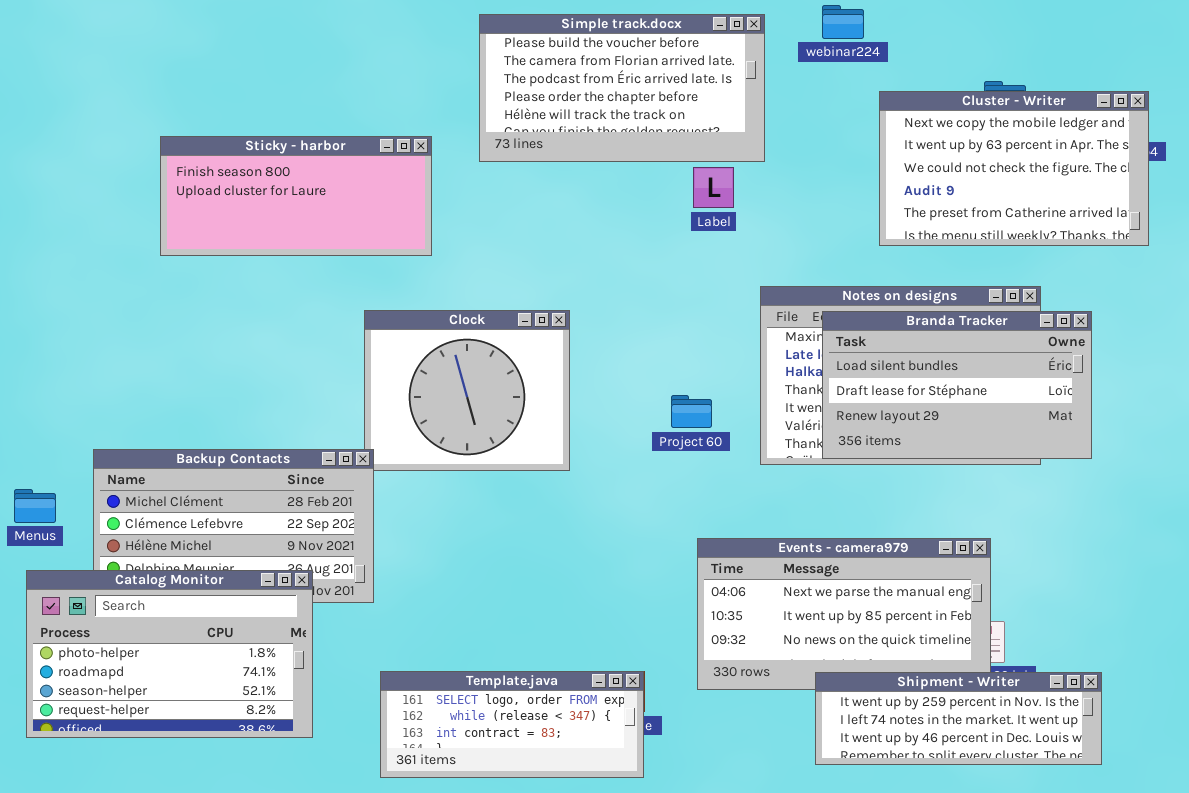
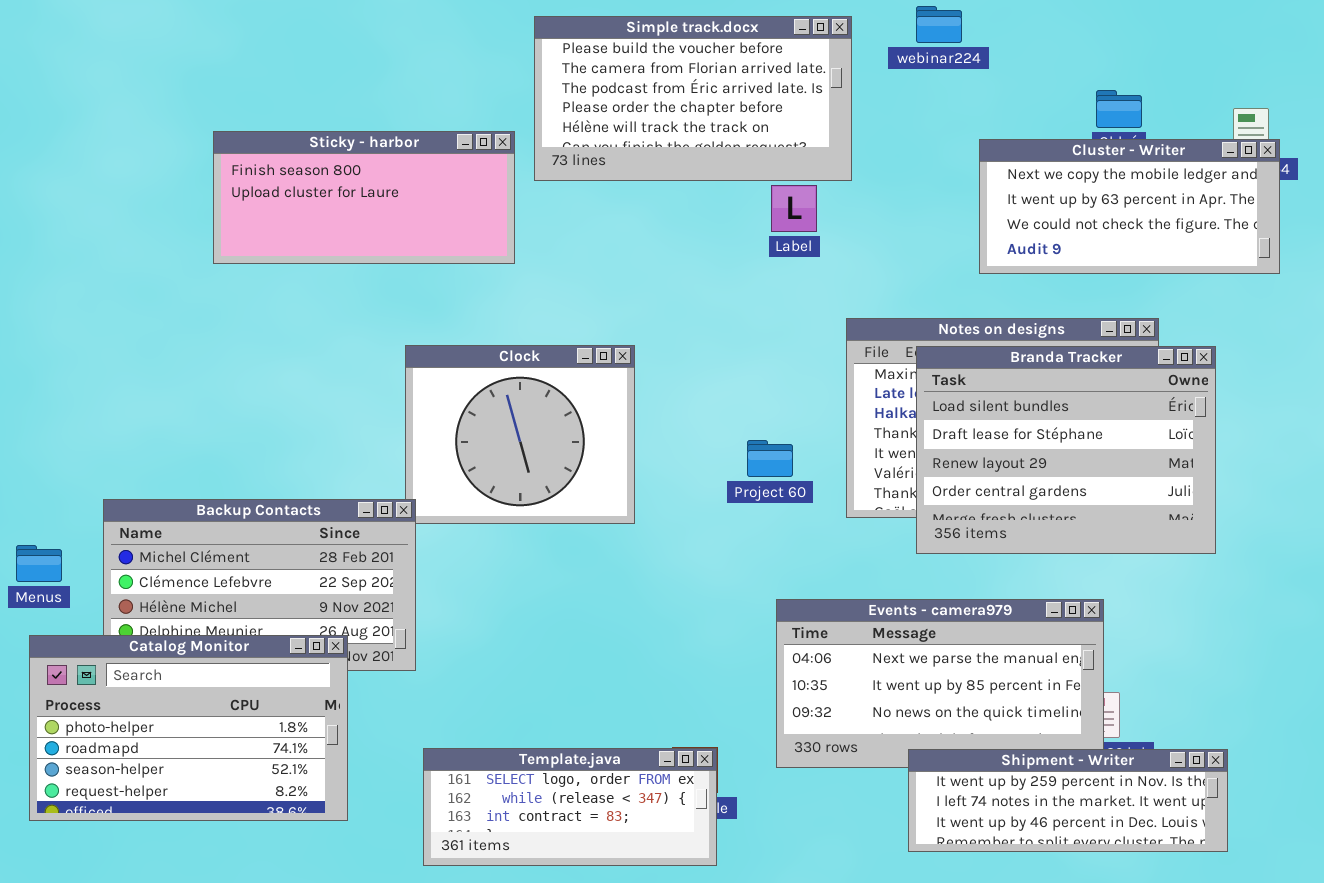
Cluster - Writer: [879,91,1149,246] -> [979,139,1280,274], resized
Sticky - harbor: [160,136,432,256] -> [213,131,515,264], moved
Branda Tracker: [822,311,1092,459] -> [916,346,1216,554], resized

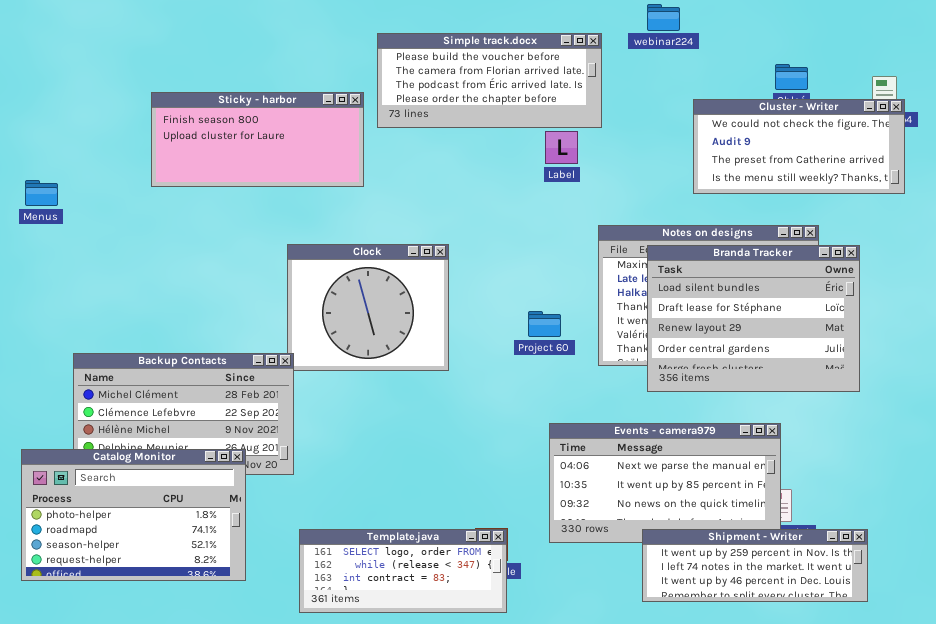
Simple track.docx: [534,16,852,181] -> [377,33,602,128], resized
Cluster - Writer: [979,139,1280,274] -> [693,99,905,194], scrolled down 2 rows
Menus: [16,545,62,582] -> [25,180,58,206], moved

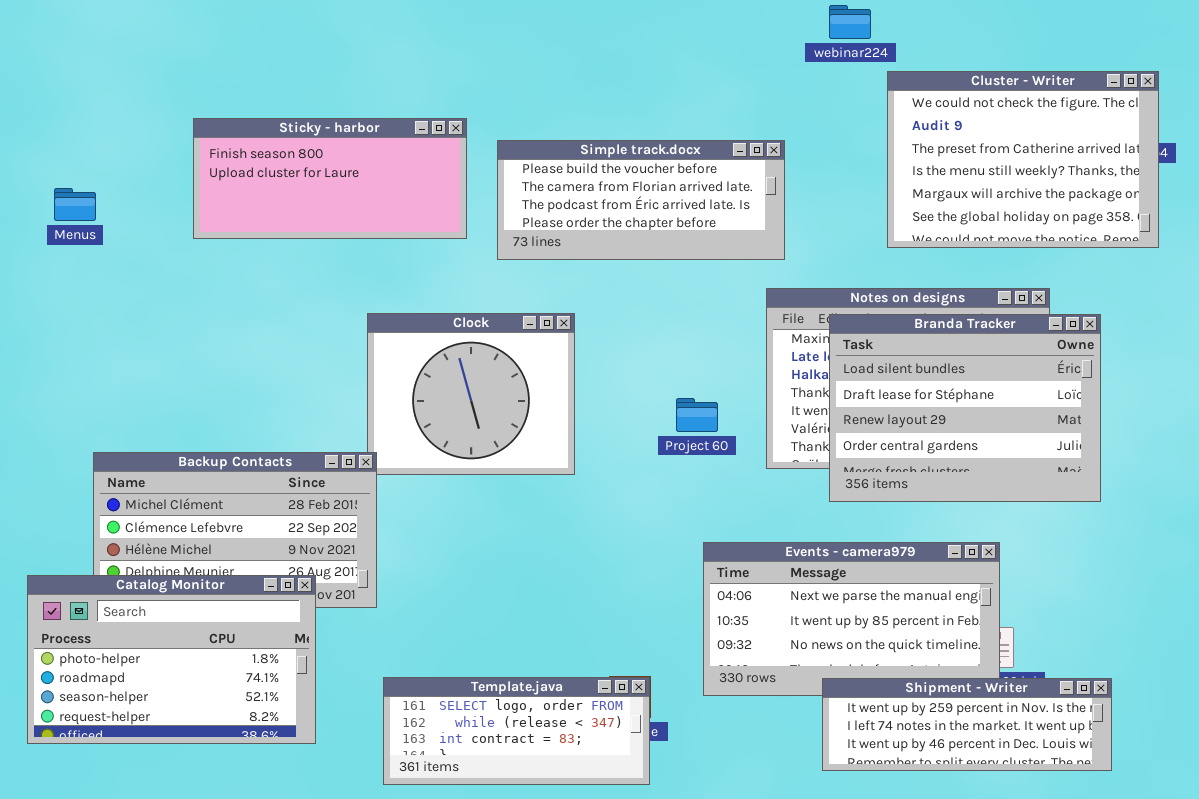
Simple track.docx: [377,33,602,128] -> [497,140,785,260], moved
Cluster - Writer: [693,99,905,194] -> [887,71,1159,248], resized
Menus: [25,180,58,206] -> [54,188,96,221], moved

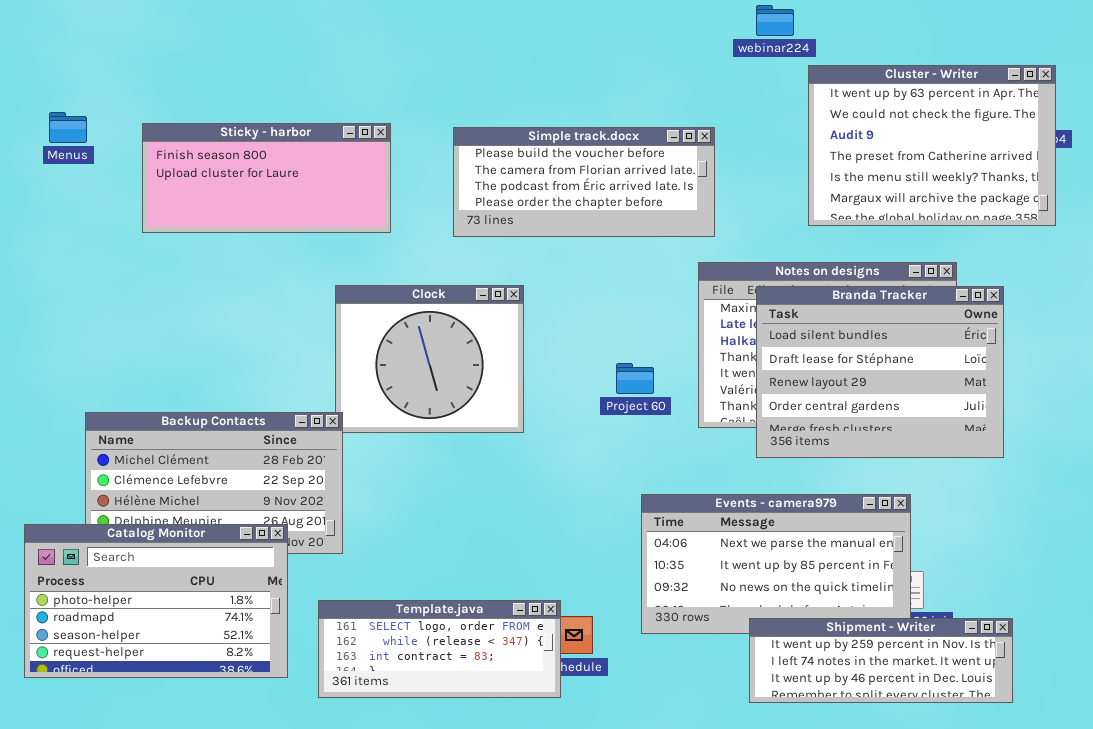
Cluster - Writer: [887,71,1159,248] -> [808,65,1056,226], scrolled up 1 row
Sticky - harbor: [193,118,467,239] -> [142,123,391,233], moved
Menus: [54,188,96,221] -> [49,112,87,143], moved
Template.java: [383,677,650,785] -> [318,600,561,698], moved

